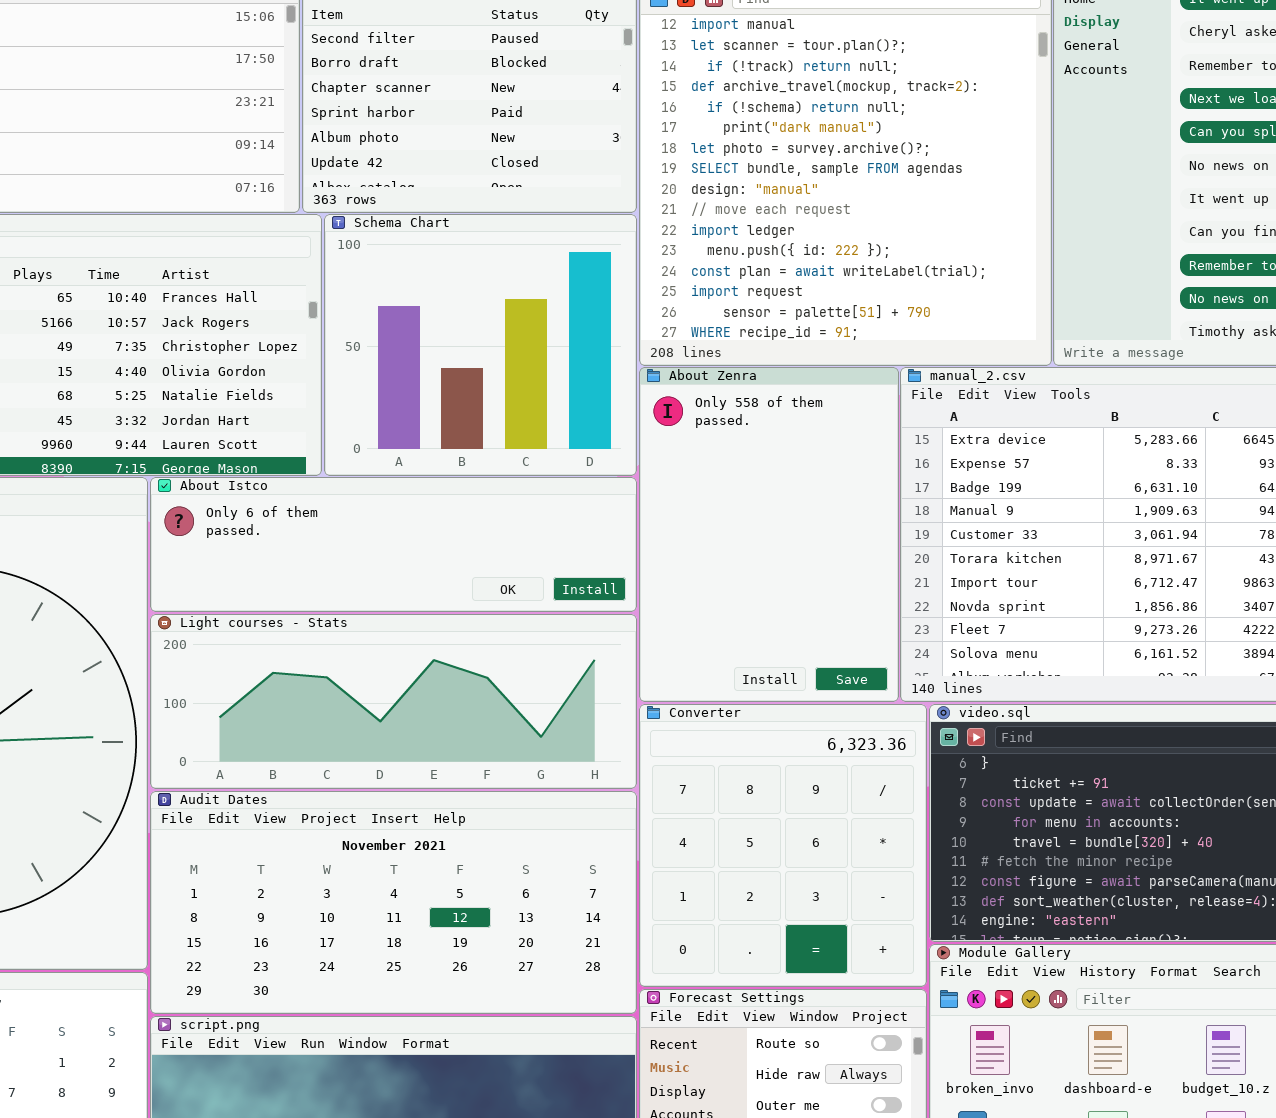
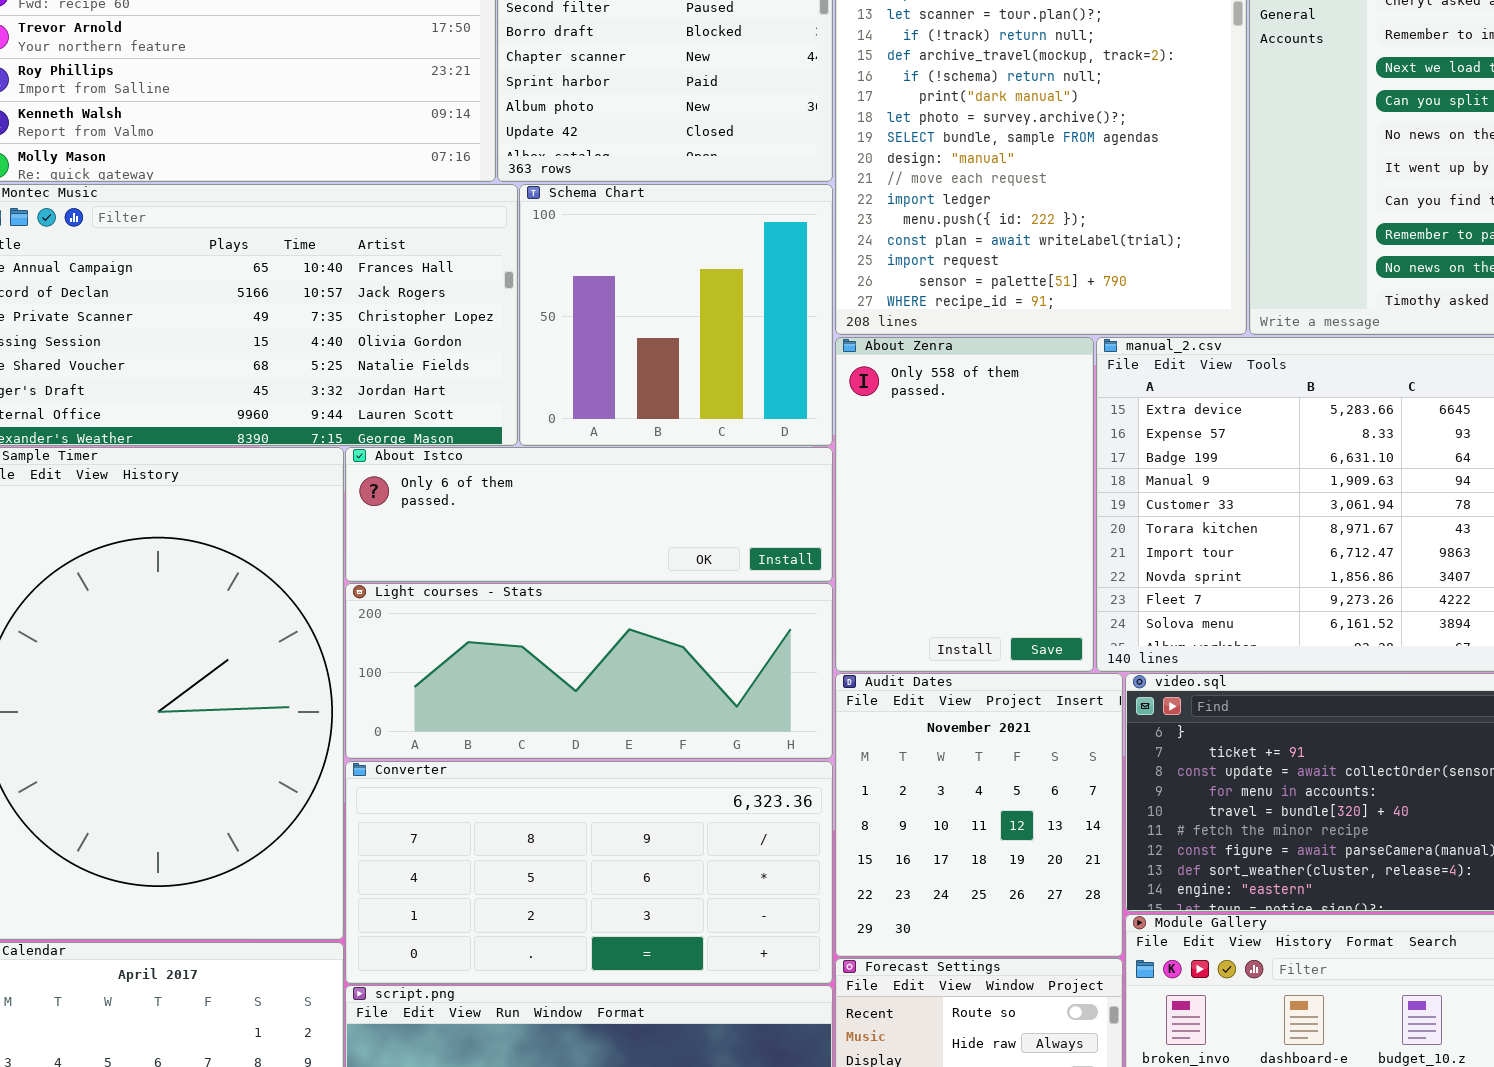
Converter: [639,704,927,987] -> [345,761,833,984], moved, resized
Audit Dates: [150,791,637,1014] -> [835,673,1123,957], moved, resized

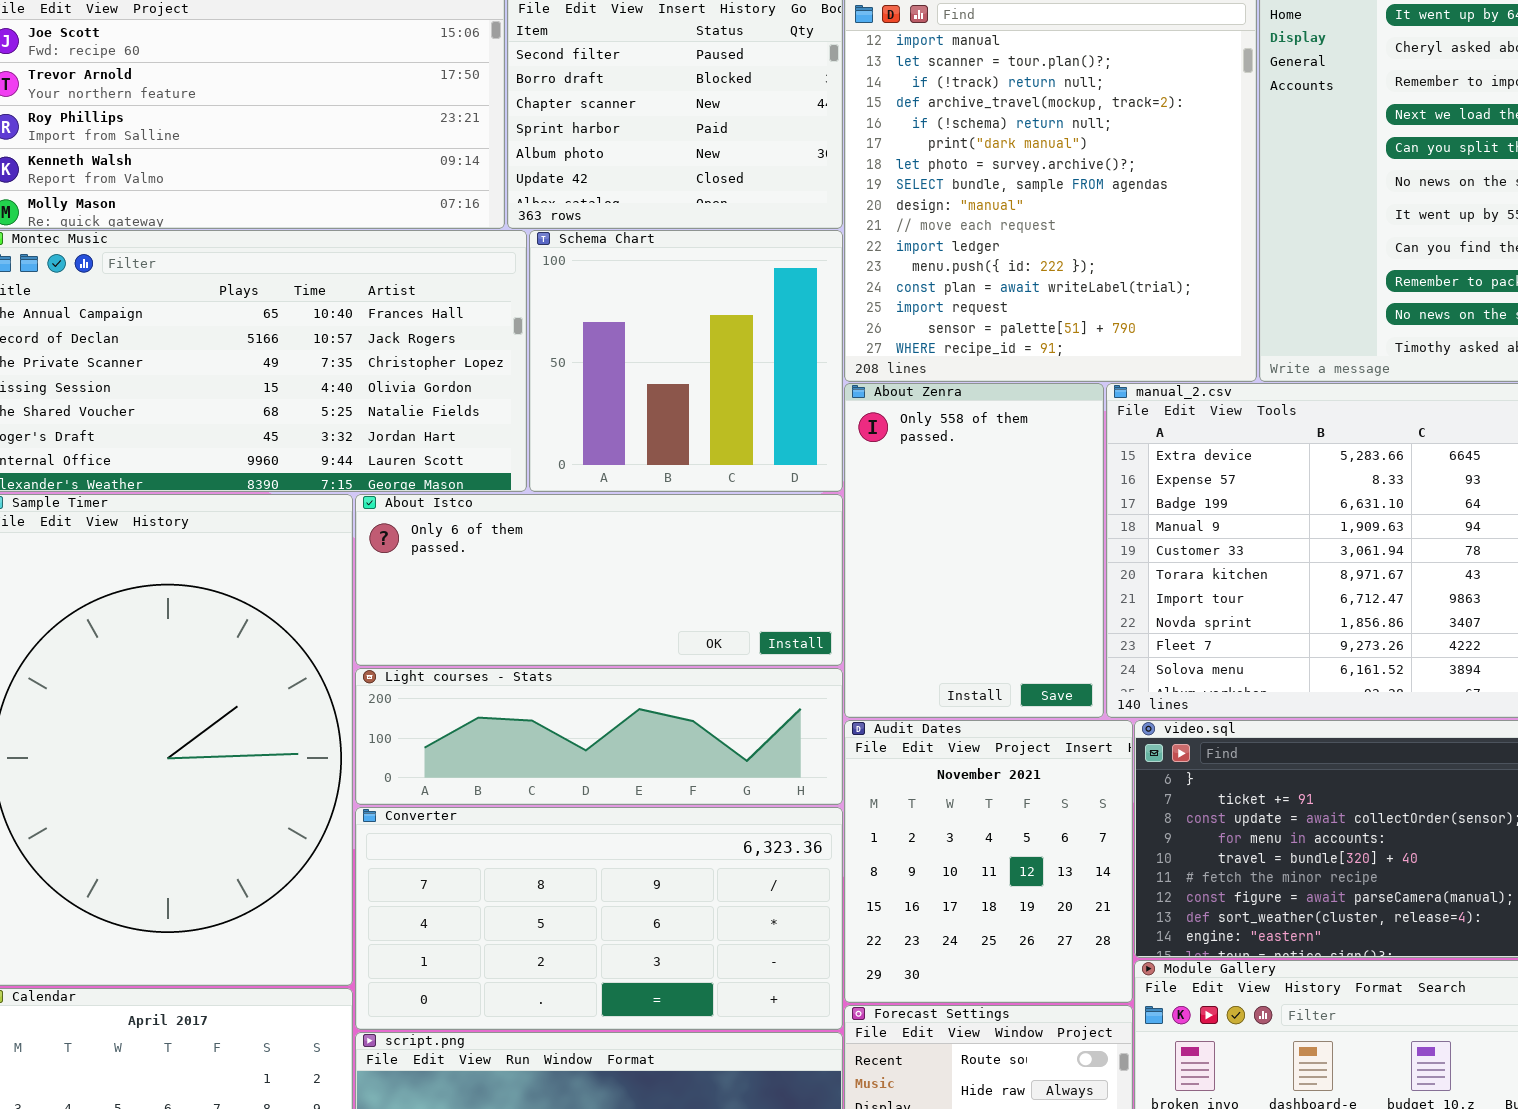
About Istco: [345,447,833,582] -> [355,494,843,666], resized
Light courses - Stats: [345,583,833,759] -> [355,668,843,805], resized

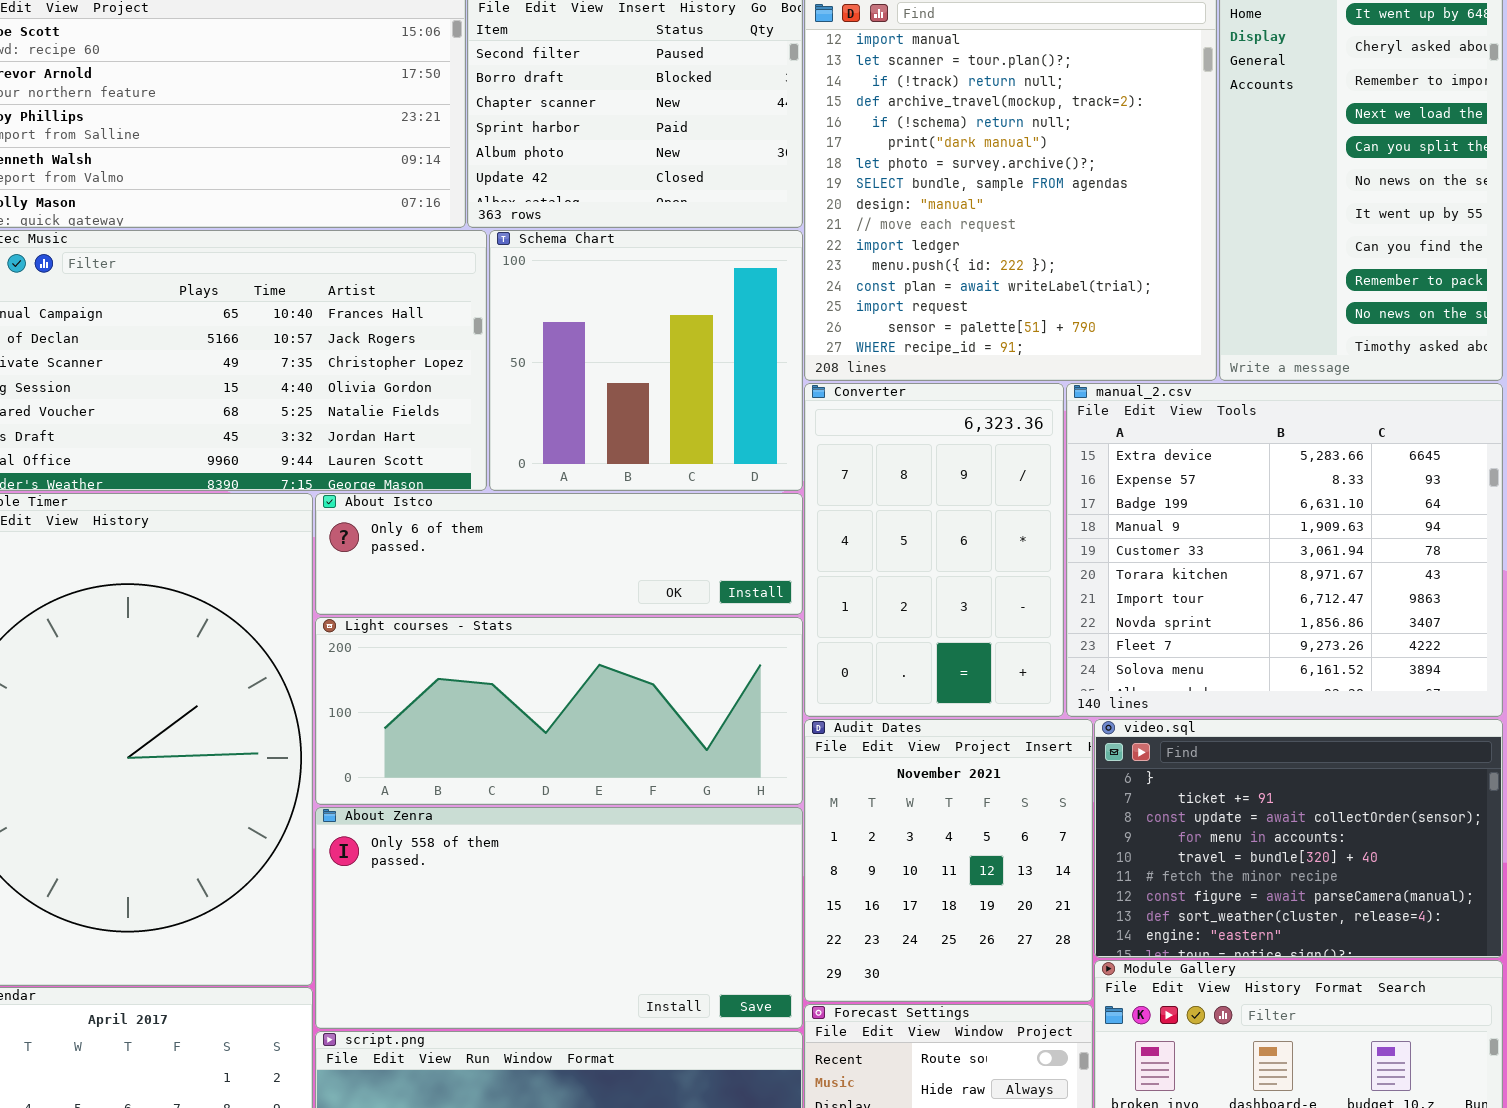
About Zenra: [844,383,1104,718] -> [315,807,803,1029], moved, resized
About Istco: [355,494,843,666] -> [315,493,803,615], resized
Light courses - Stats: [355,668,843,805] -> [315,617,803,805], resized
Converter: [355,807,843,1030] -> [804,383,1064,717], moved, resized

